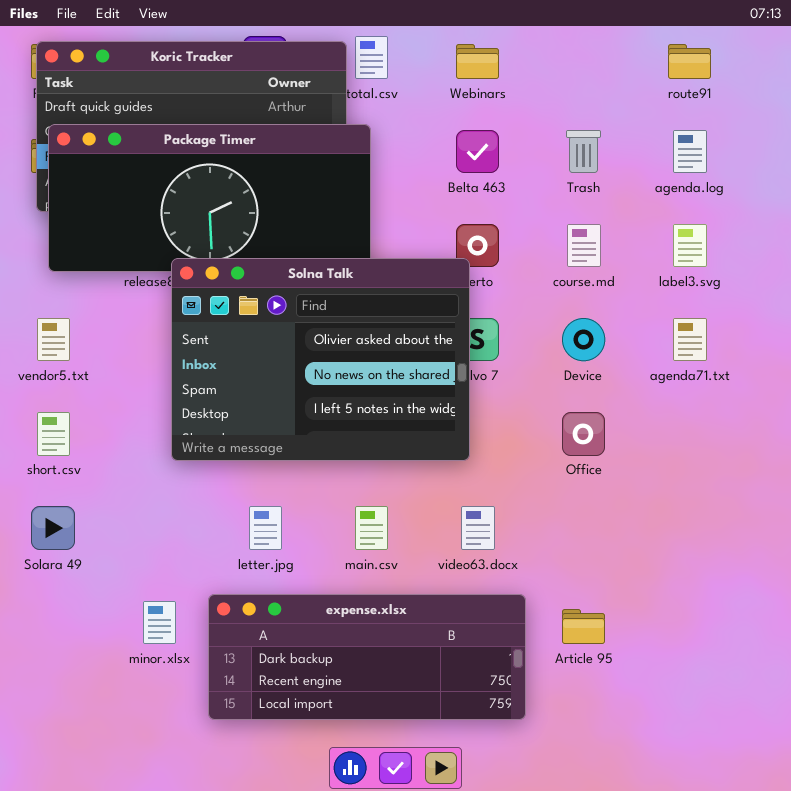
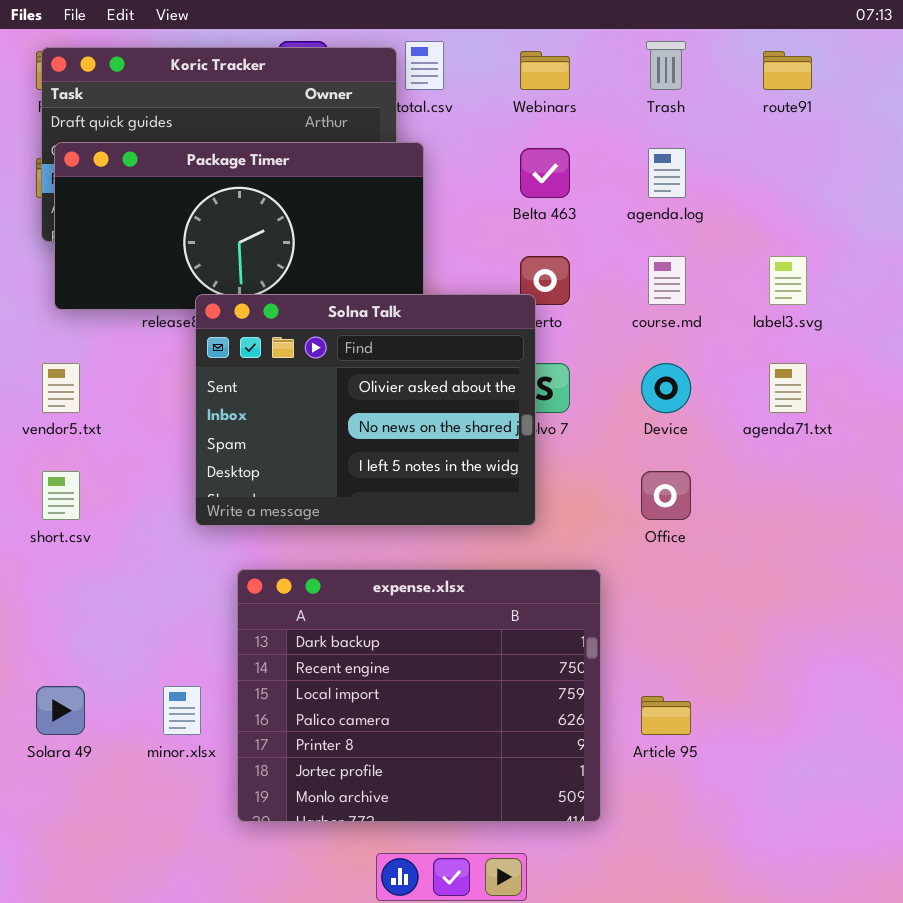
Trash: [566,130,601,173] -> [646,41,686,90], moved
agenda.log: [673,130,707,173] -> [648,148,686,198], moved
Solara 49: [31,506,75,550] -> [36,686,85,735], moved
expense.xlsx: [208,594,526,720] -> [237,569,601,822], resized

